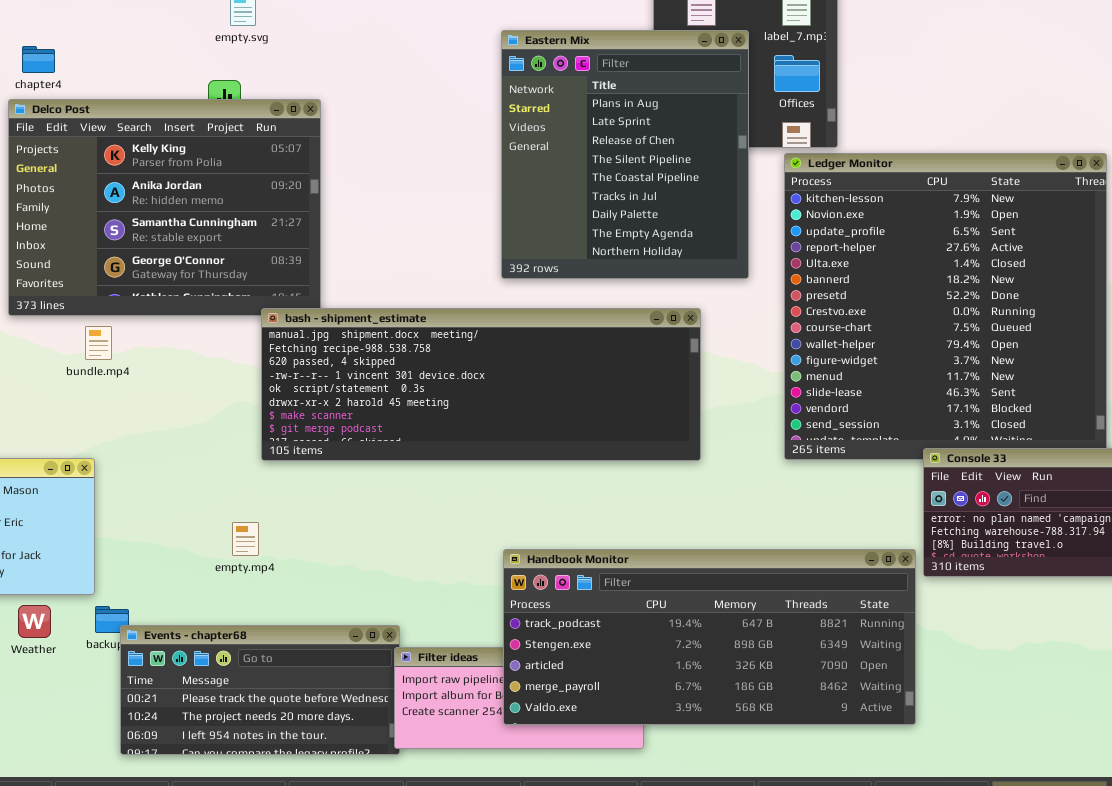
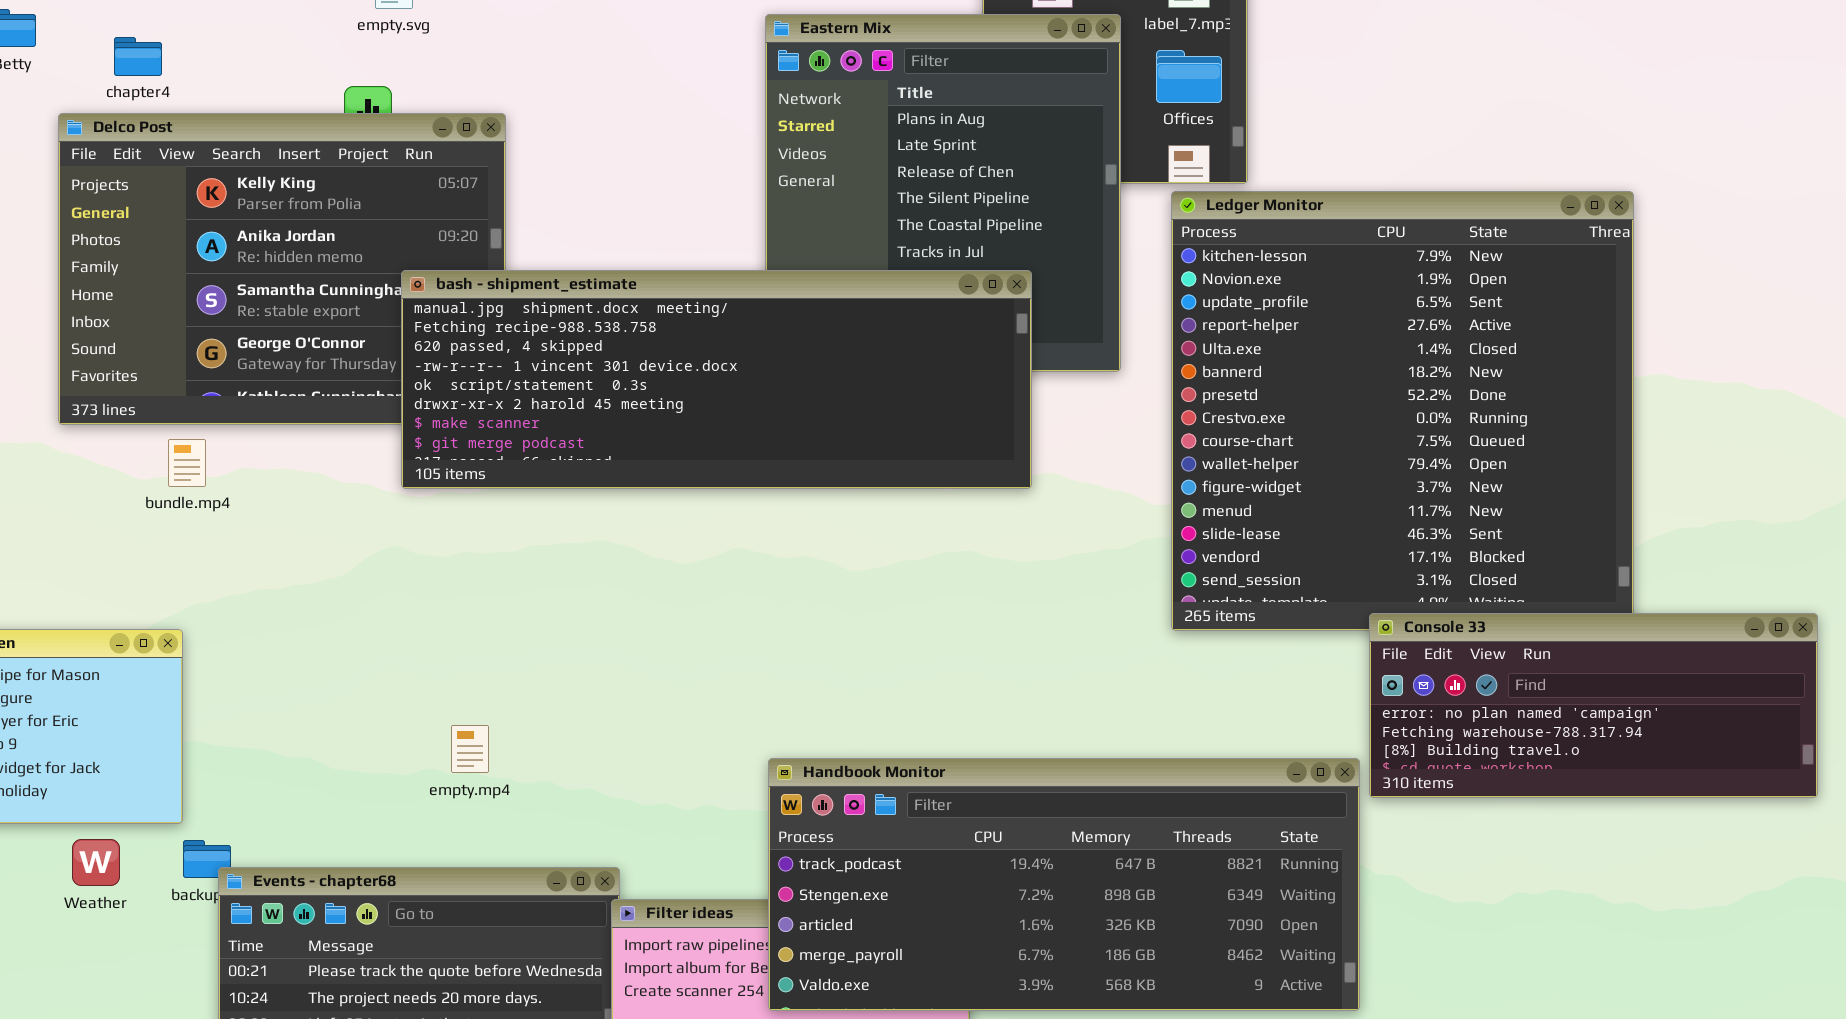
chapter4: [22,46,55,73] -> [114,37,162,76], moved
bash - shipment_estimate: [261,308,701,461] -> [401,270,1032,489], moved
empty.mp4: [232,522,259,556] -> [451,725,489,773], moved

